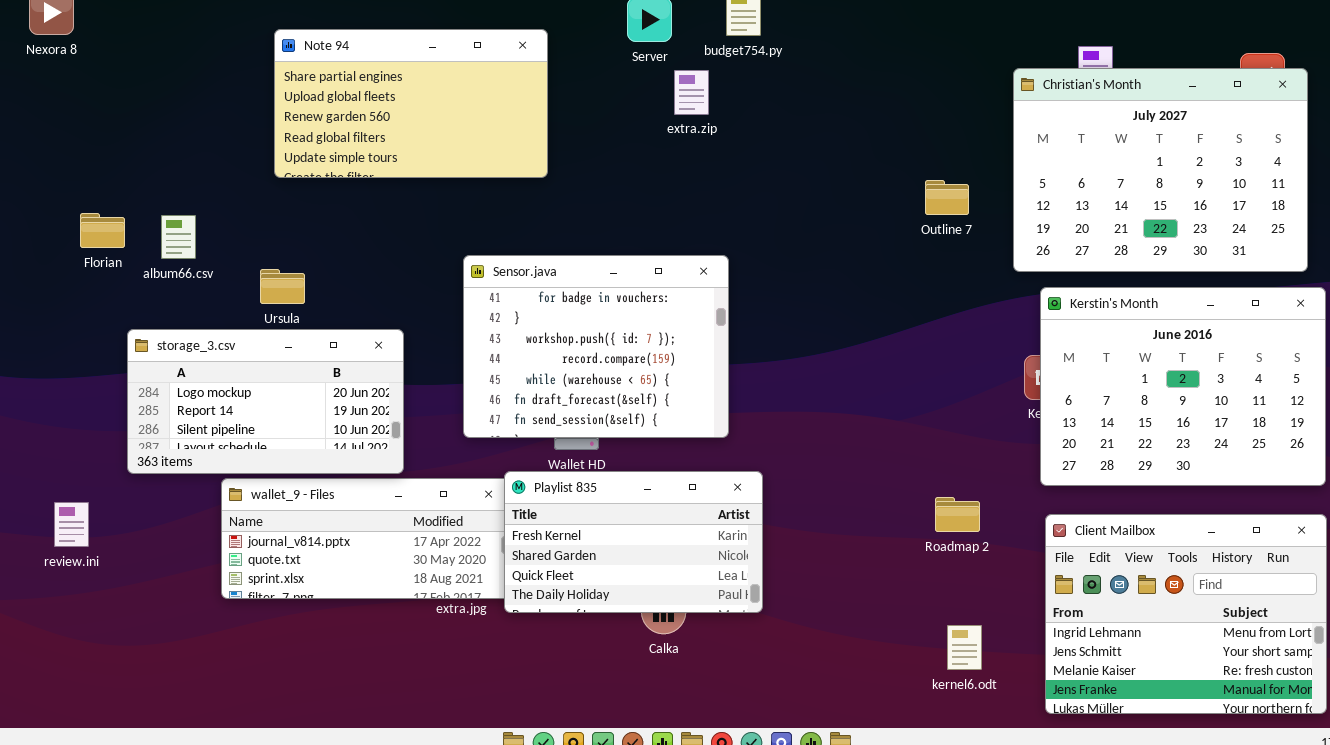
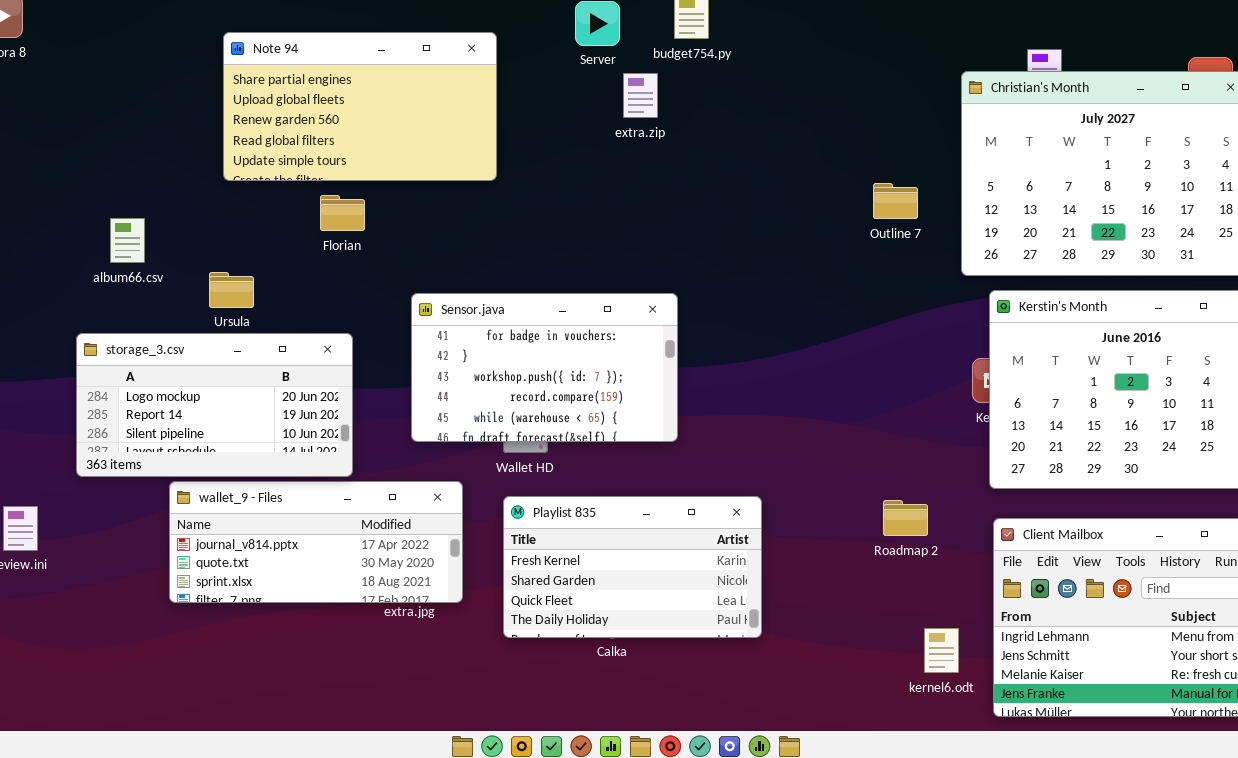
Florian: [80,213,125,248] -> [320,195,365,231], moved
Sensor.java: [463,255,729,438] -> [411,293,678,442], resized
Playlist 835: [504,471,763,613] -> [503,496,762,638], moved
kernel6.odt: [947,625,982,670] -> [924,628,959,673], moved

